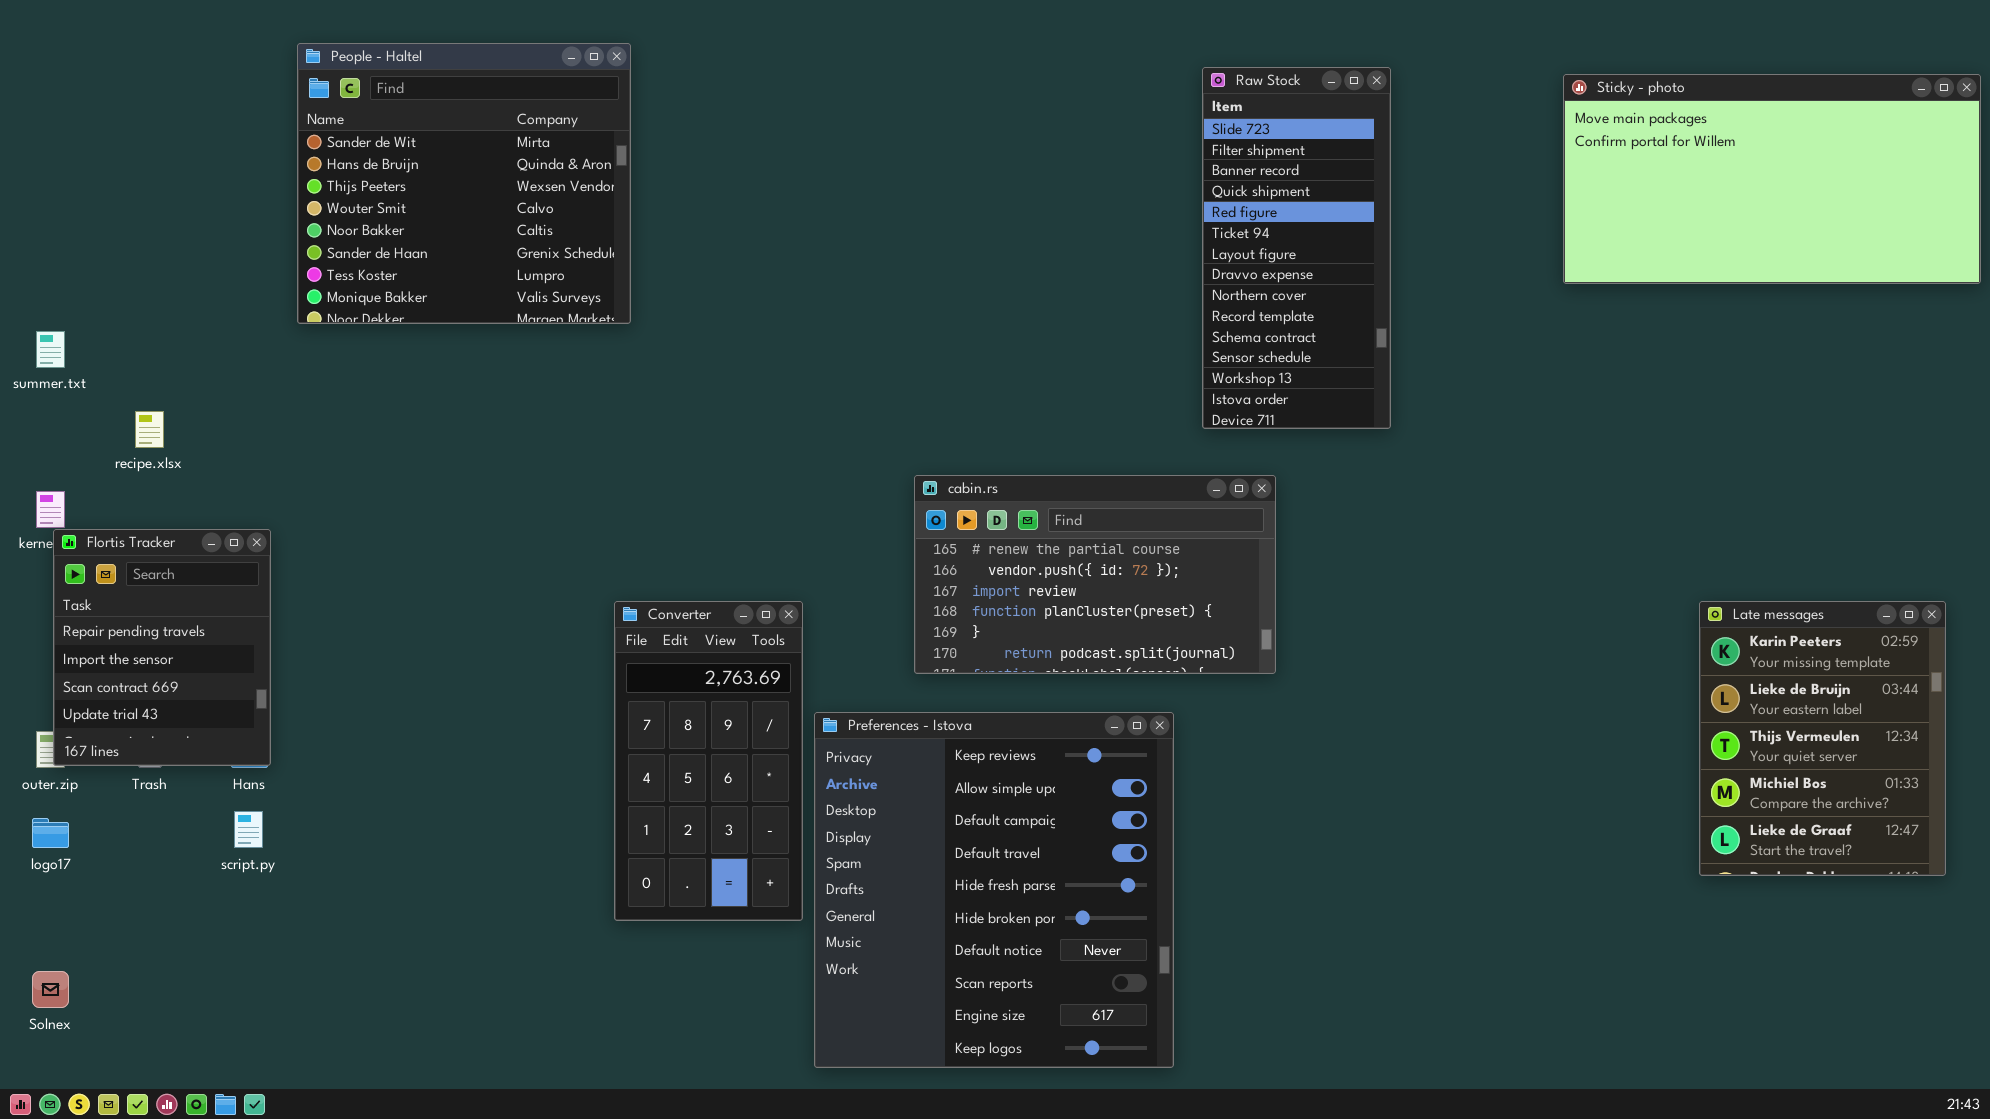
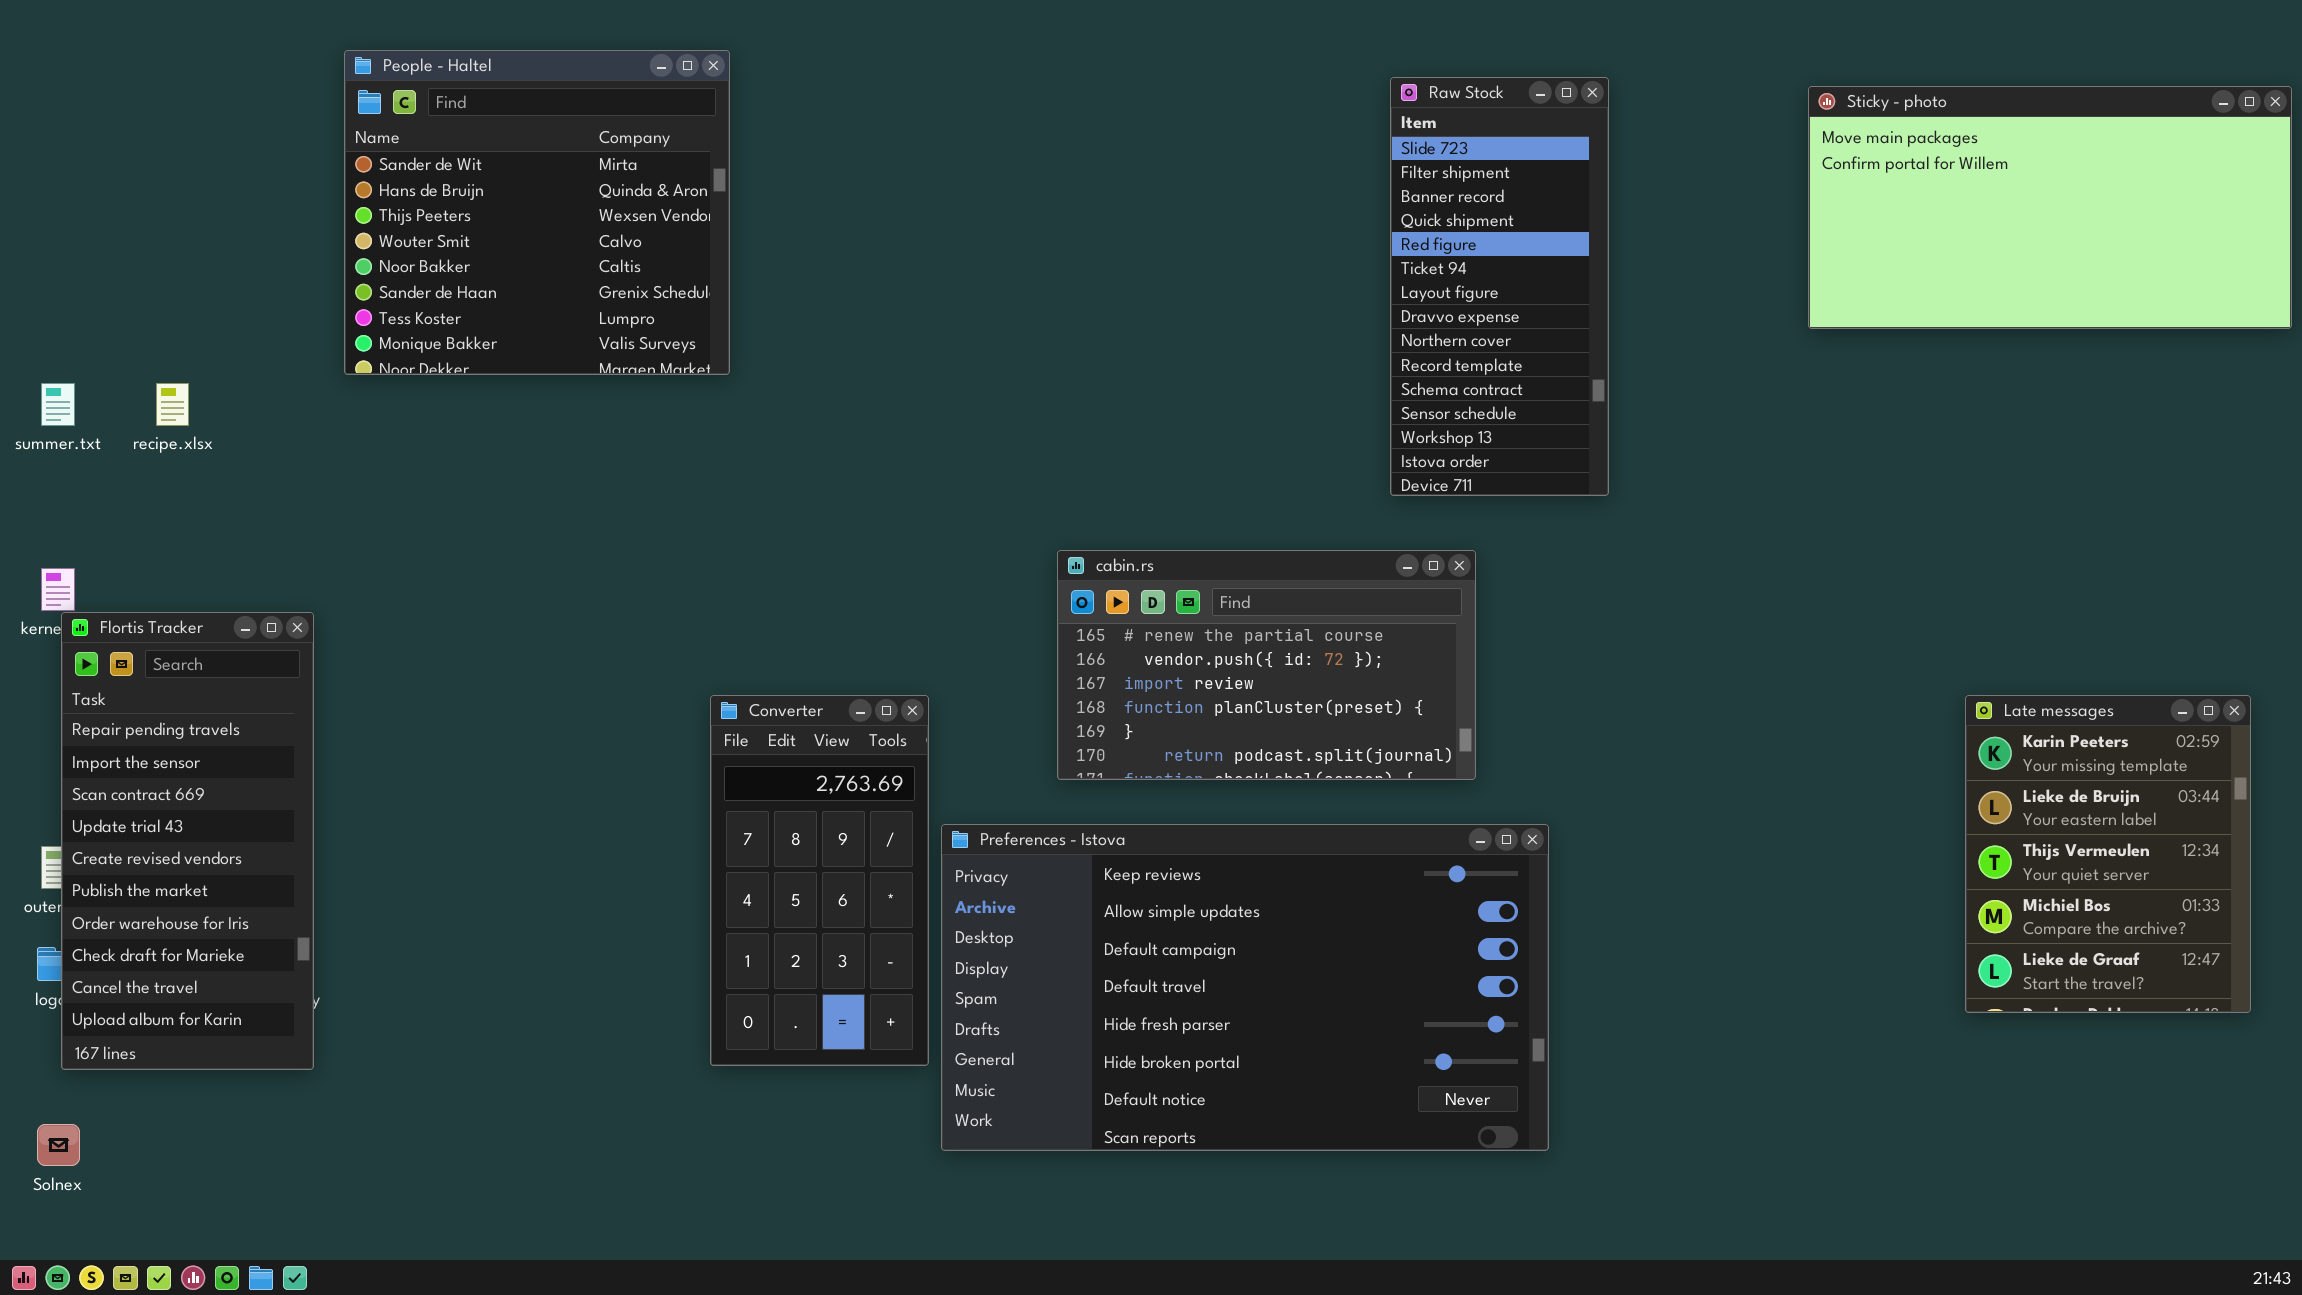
recipe.xlsx: [135,411,164,448] -> [156,383,189,426], moved
Flortis Tracker: [53,529,271,766] -> [61,612,314,1070], resized
Preferences - Istova: [814,712,1174,1068] -> [941,824,1549,1151], resized

